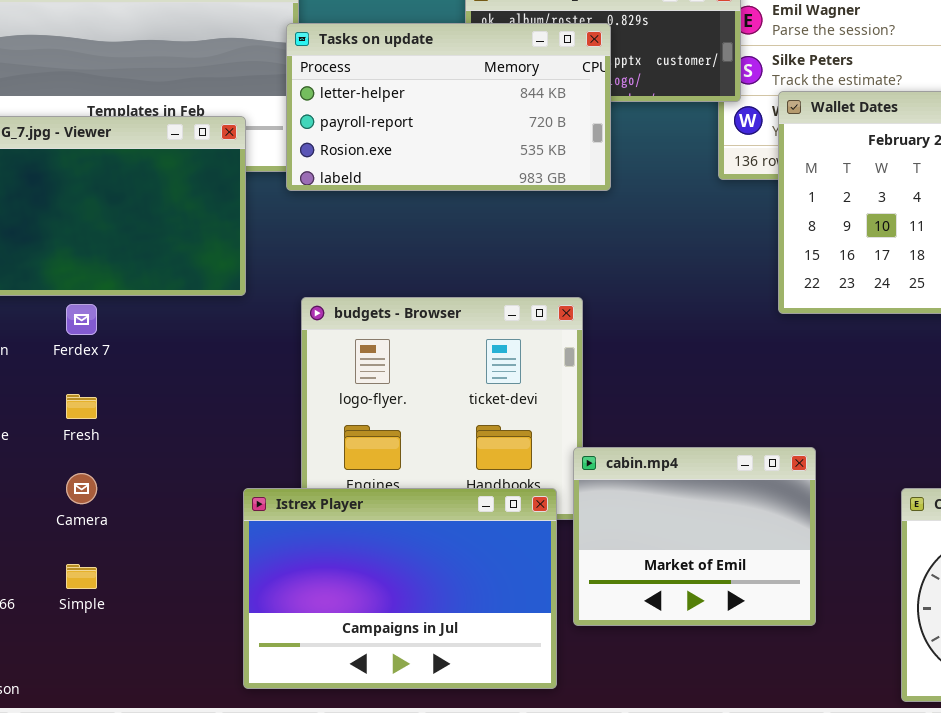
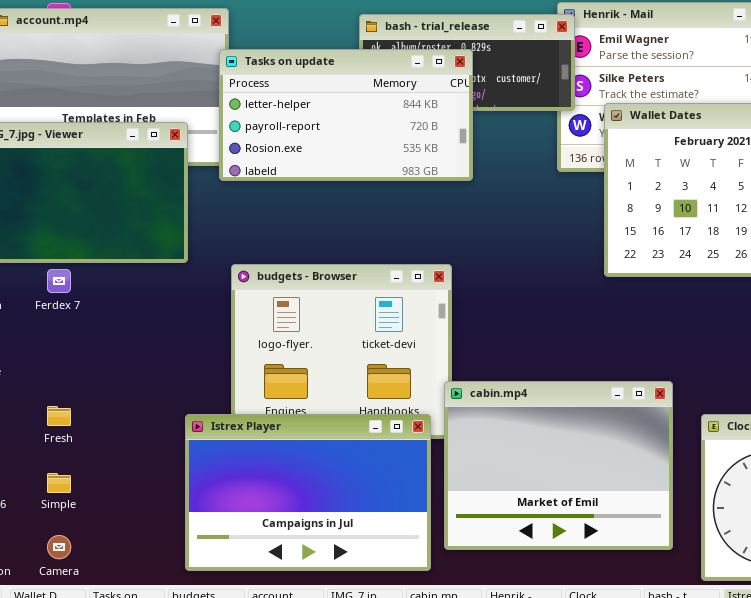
Fresh: [66,394,97,419] -> [47,406,71,426], moved
cabin.mp4: [573,447,816,626] -> [444,381,673,550], resized
Camera: [66,473,97,504] -> [47,535,71,559], moved

